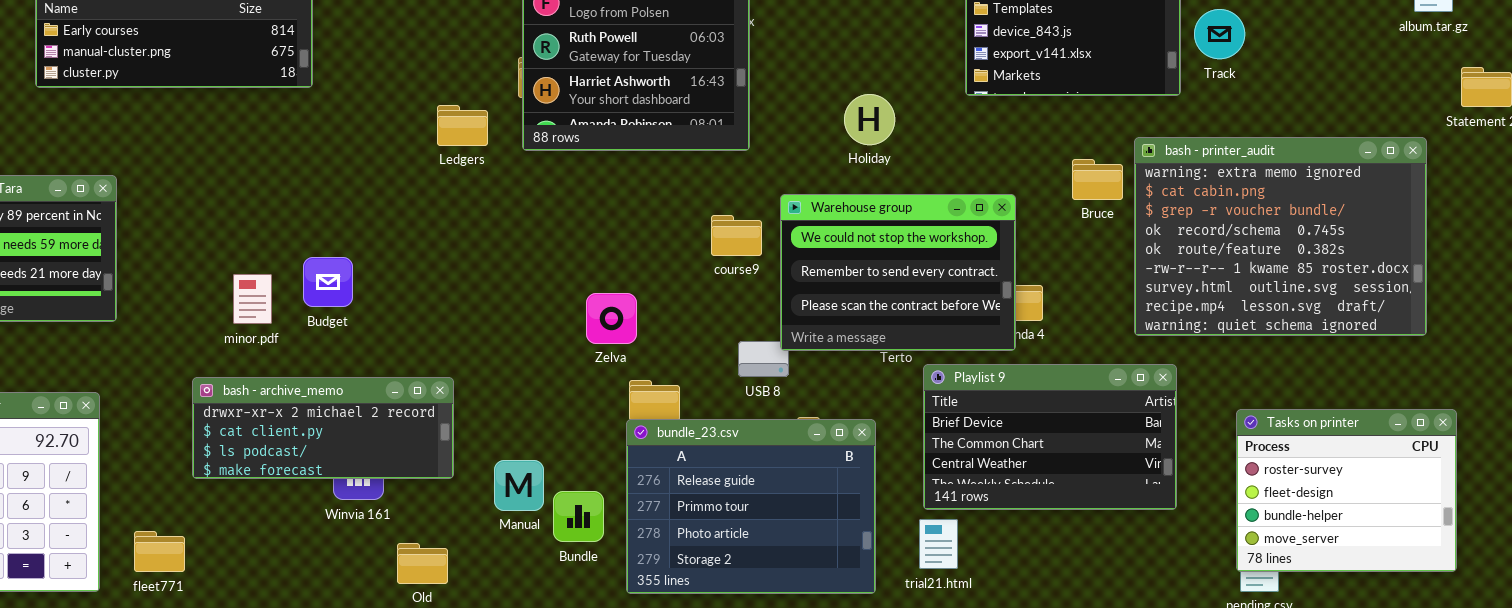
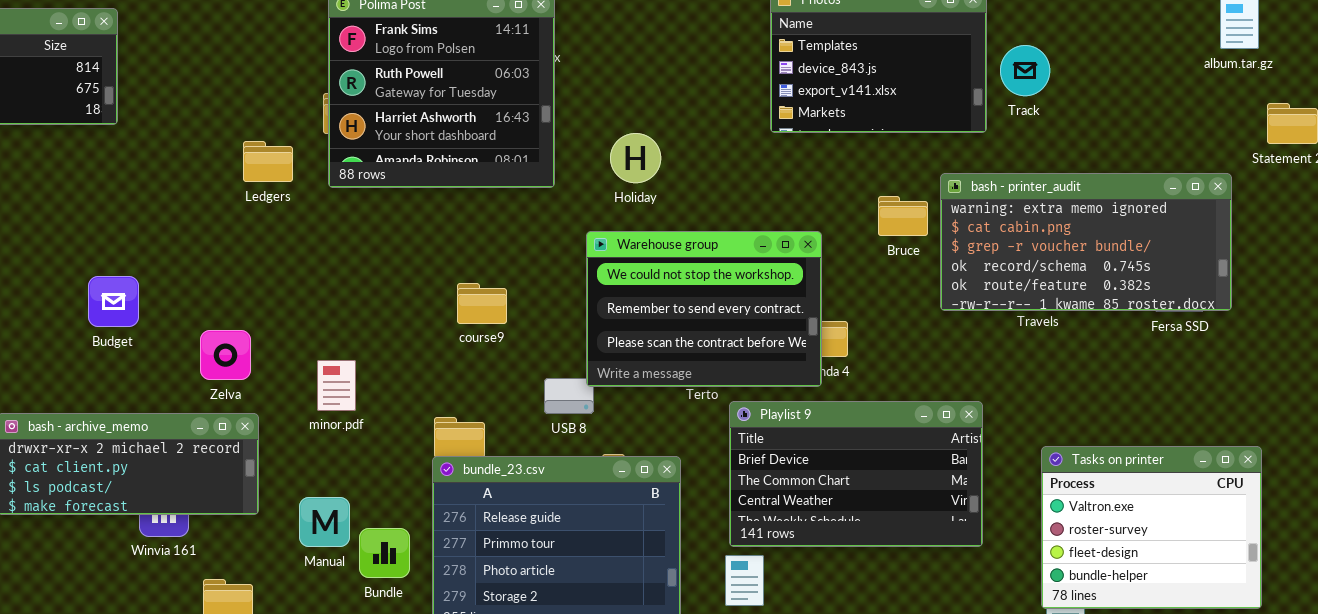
Holiday: [844,94,895,145] -> [610,133,661,183], moved
bash - printer_audit: [1134,137,1427,336] -> [940,173,1232,311], resized
course9: [711,215,762,256] -> [457,283,507,324], moved
Budget: [303,257,353,307] -> [88,276,139,327], moved
minor.pdf: [233,274,272,324] -> [317,360,356,411], moved
Zelva: [586,293,637,344] -> [200,330,251,380], moved
Tasks on printer: [1236,409,1457,572] -> [1041,446,1262,609], scrolled up 1 row

